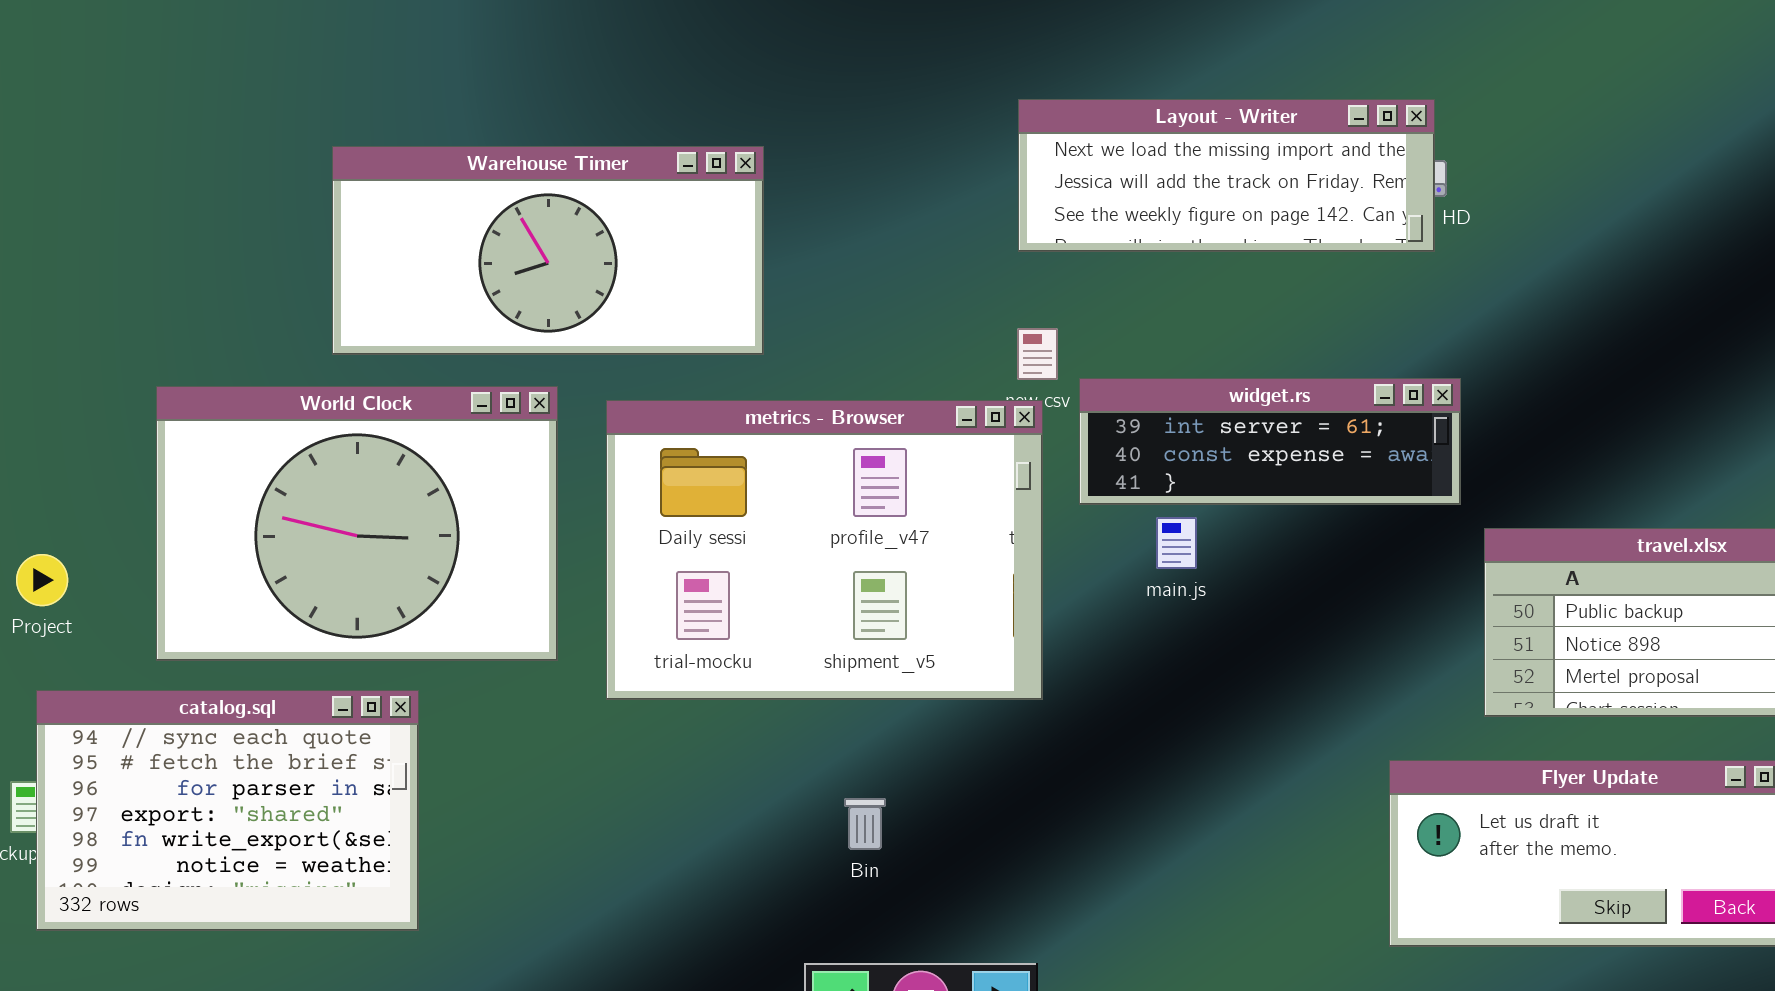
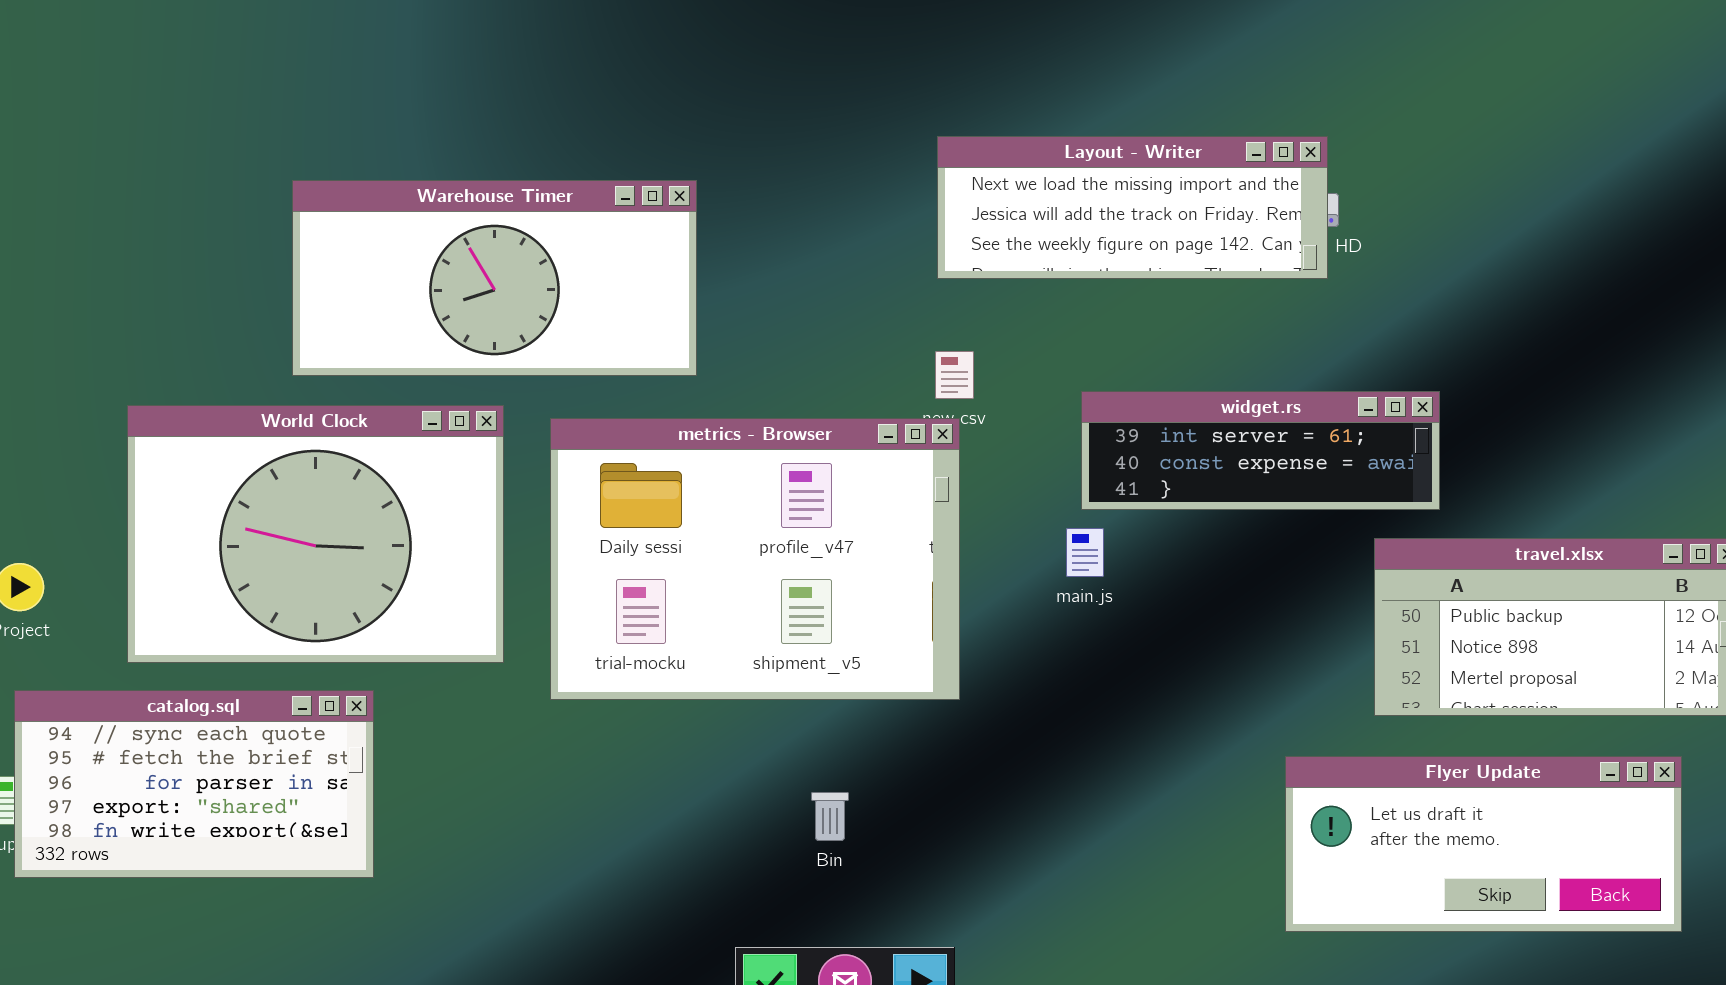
widget.rs: [1079,378,1461,505] -> [1081,391,1440,510], moved
catalog.sql: [36,690,419,931] -> [14,690,374,878], resized
Bin: [844,798,886,850] -> [811,792,849,841], moved

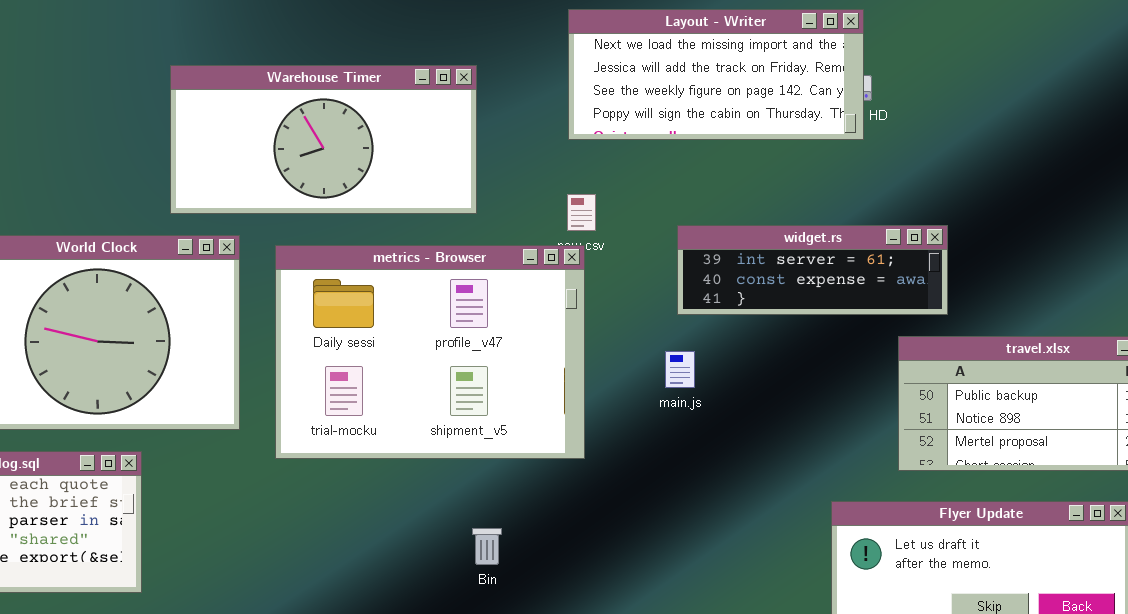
Layout - Writer: [937,136,1328,279] -> [568,9,864,140], resized
Warehouse Timer: [292,180,697,376] -> [170,65,477,214], moved
main.js: [1066,528,1104,577] -> [665,351,695,388], moved

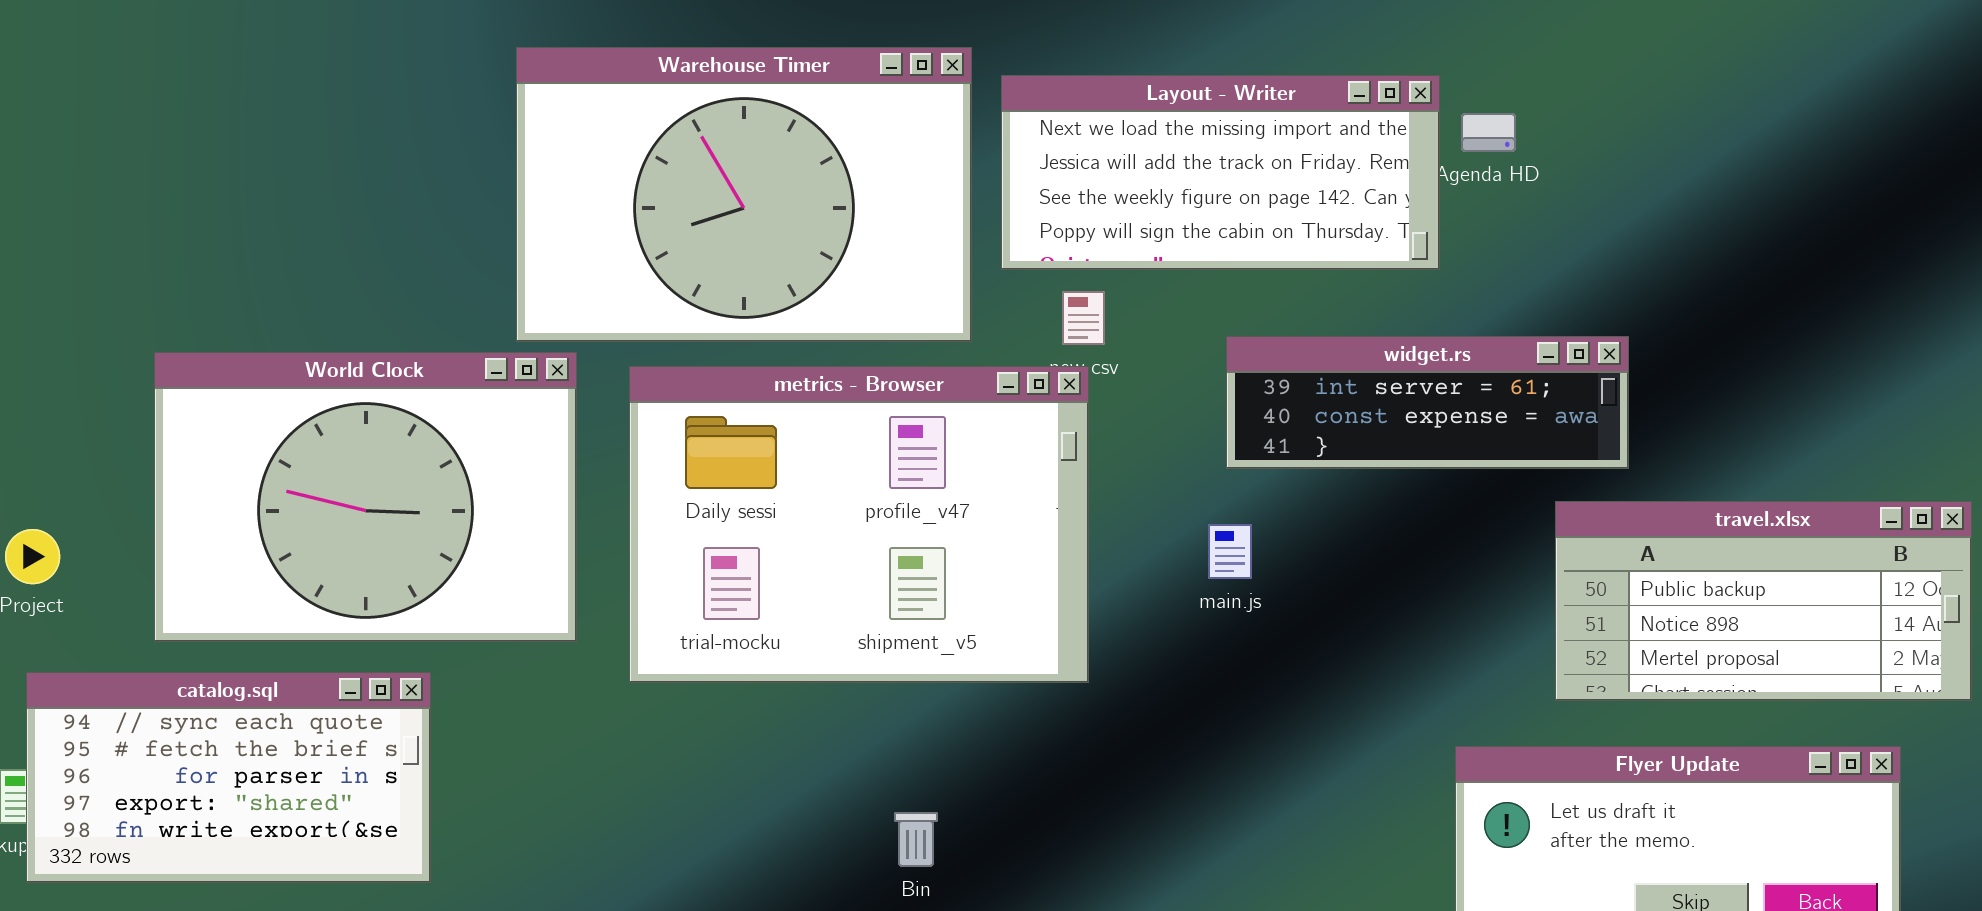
Layout - Writer: [568,9,864,140] -> [1001,75,1440,270], moved
Warehouse Timer: [170,65,477,214] -> [516,47,972,342], moved, resized
Bin: [472,528,502,565] -> [894,812,938,867], moved

